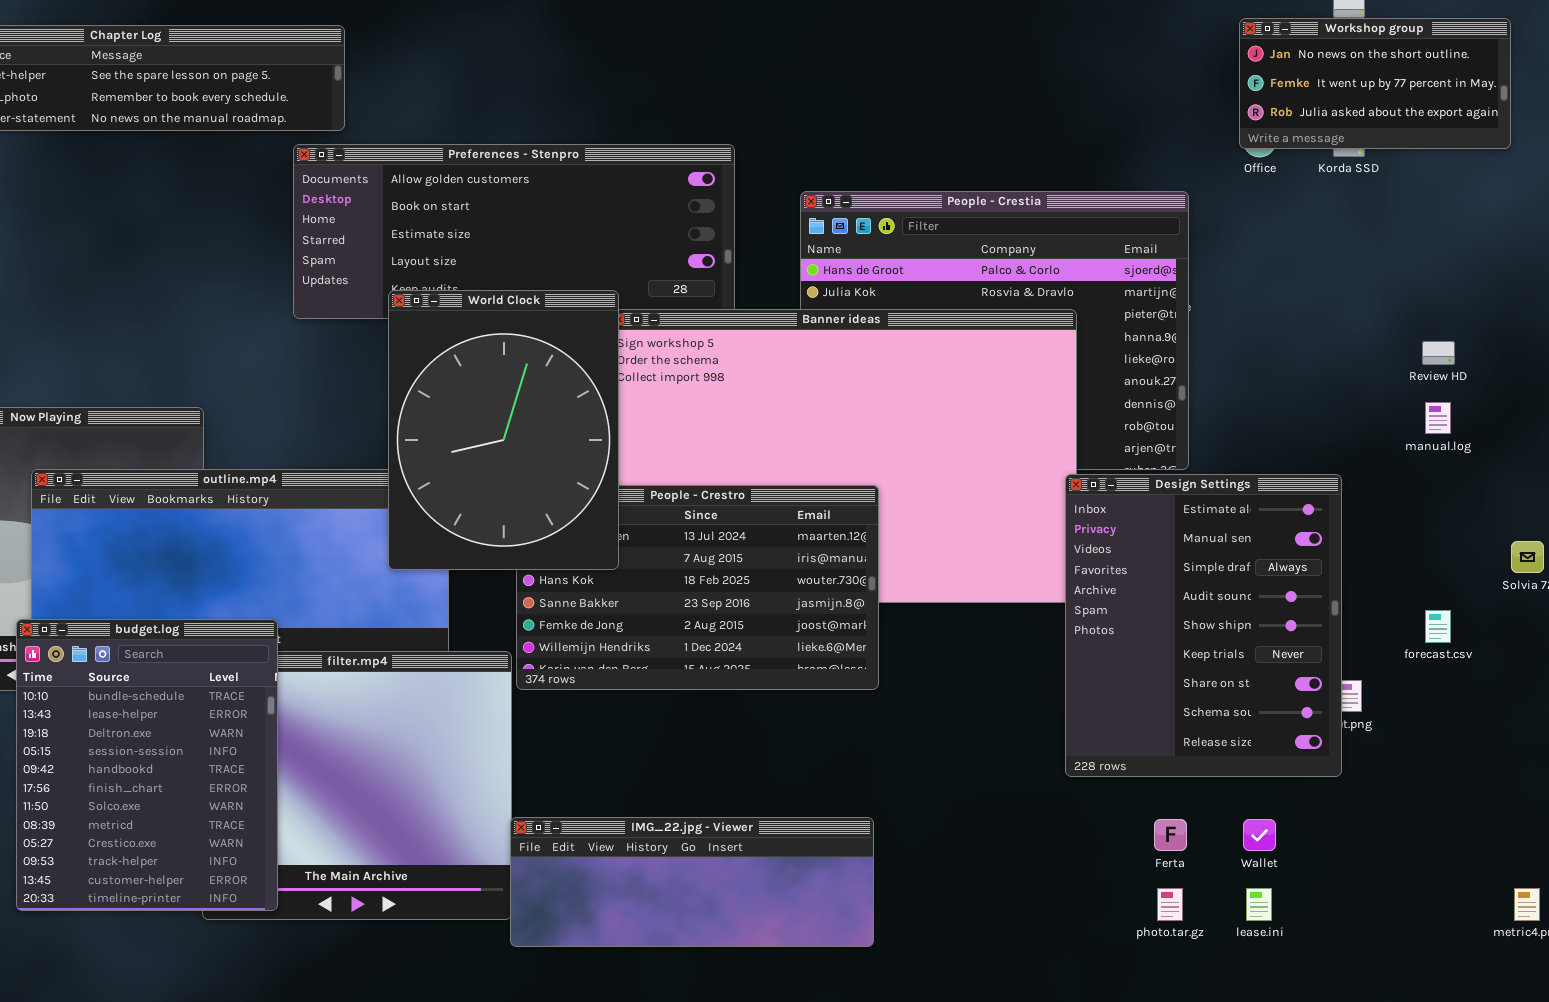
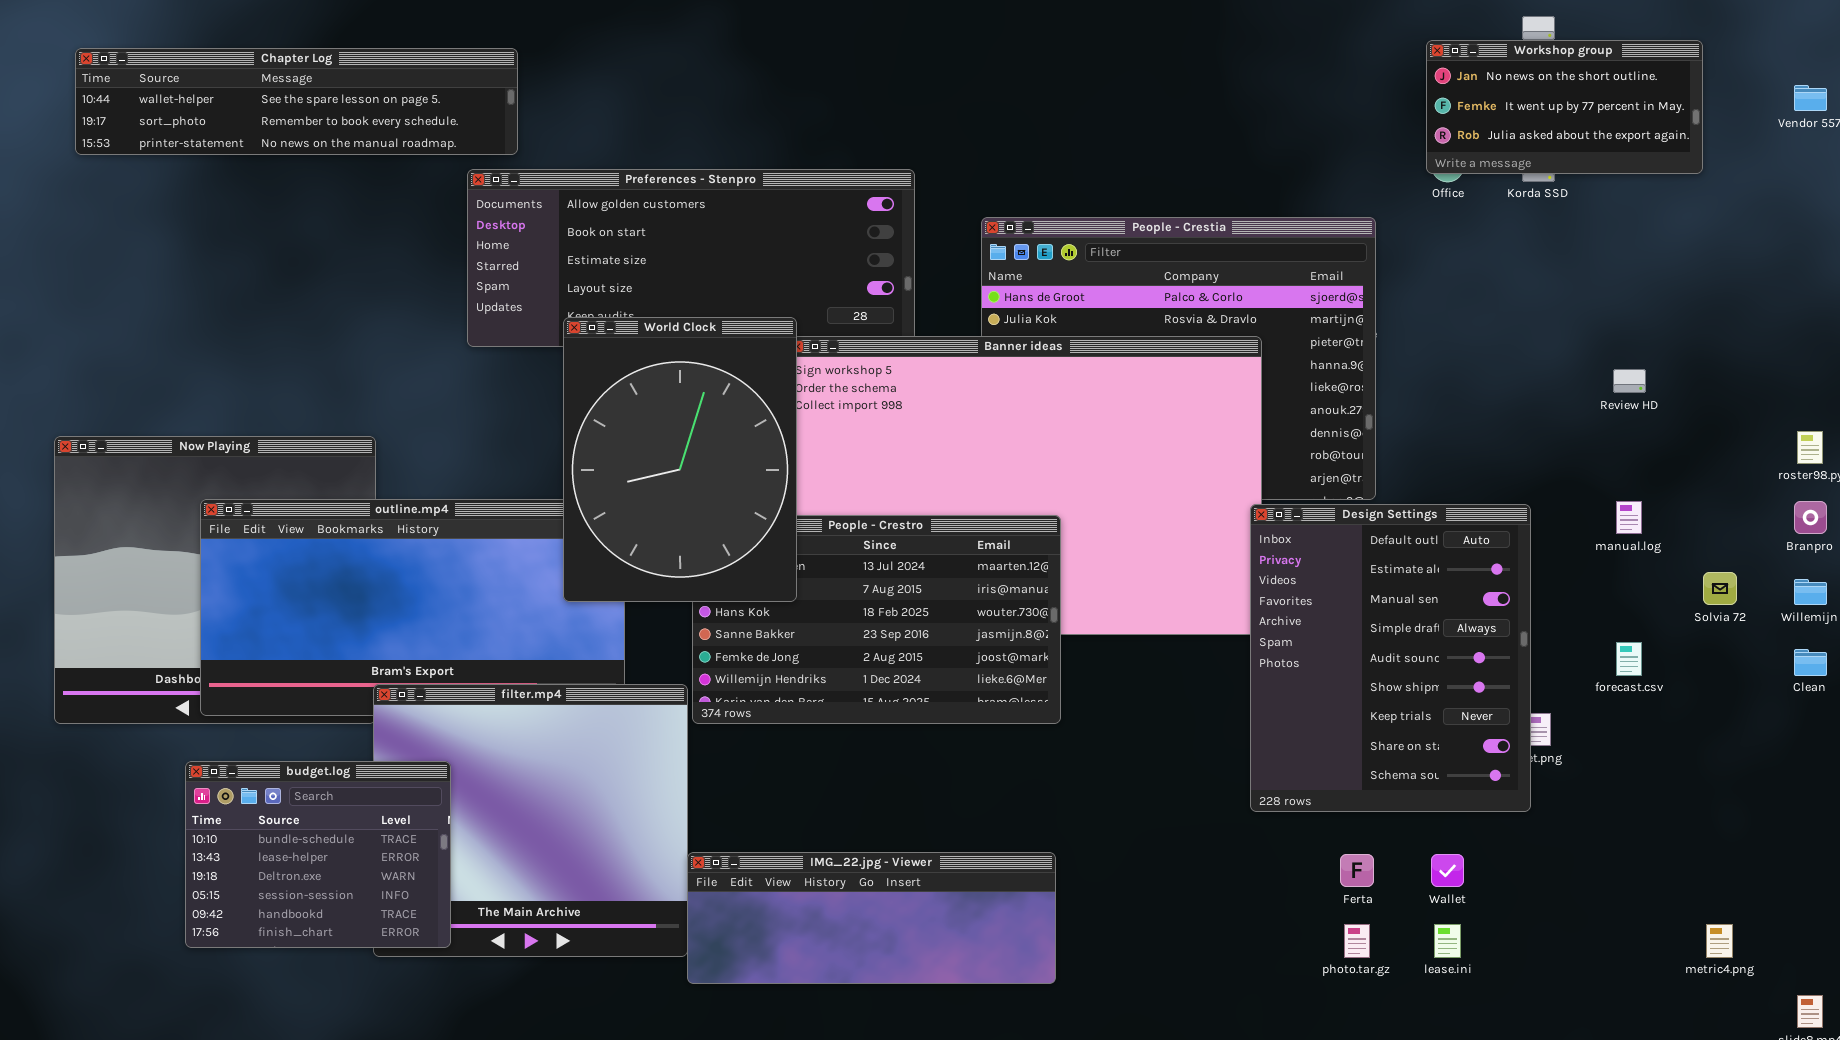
manual.log: [1425,402,1451,434] -> [1616,501,1642,534], moved
Design Settings: [1065,474,1342,777] -> [1250,504,1531,812], scrolled up 1 row
budget.log: [16,619,278,911] -> [185,761,451,948], resized

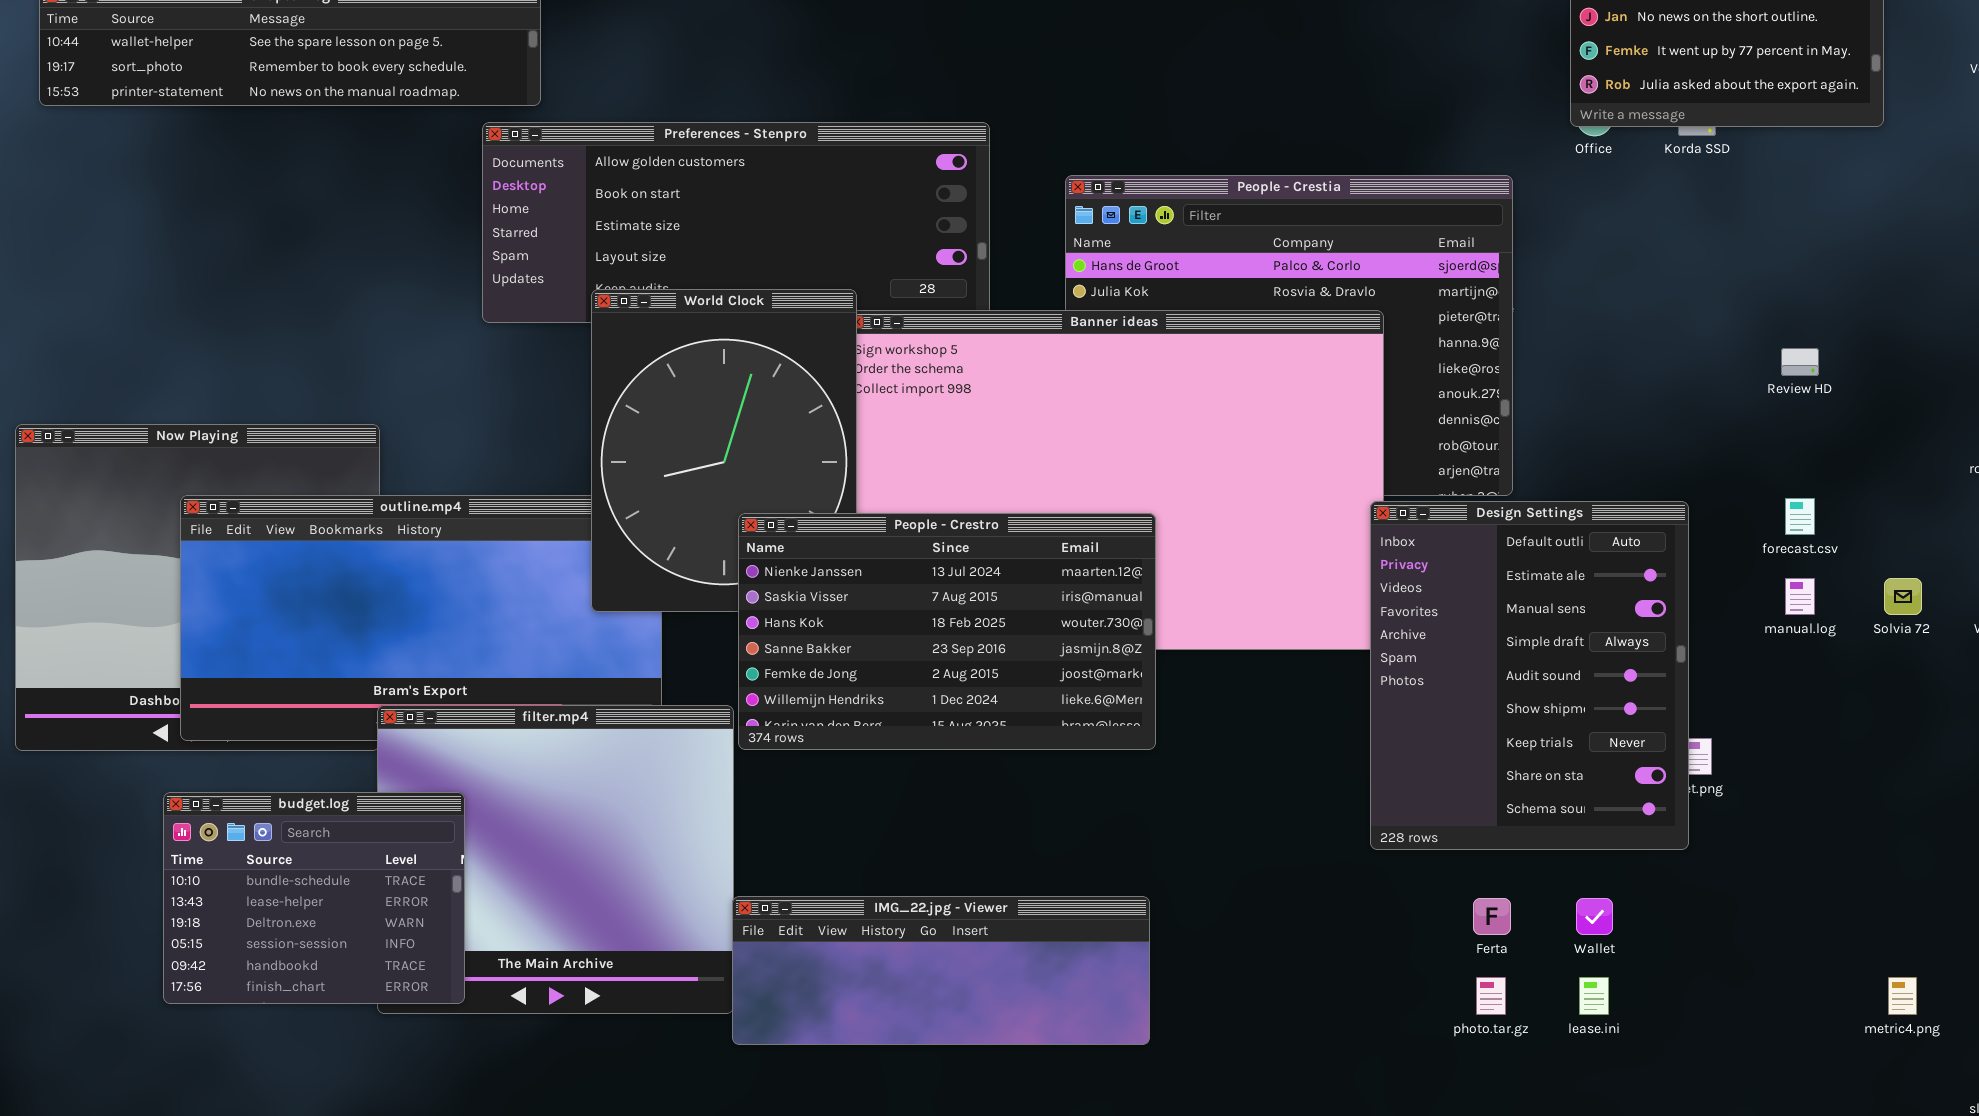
manual.log: [1616,501,1642,534] -> [1785,578,1815,615], moved
People - Crestro: [692,515,1061,724] -> [738,513,1156,750], raised
forecast.csv: [1616,642,1642,676] -> [1785,498,1815,535], moved

